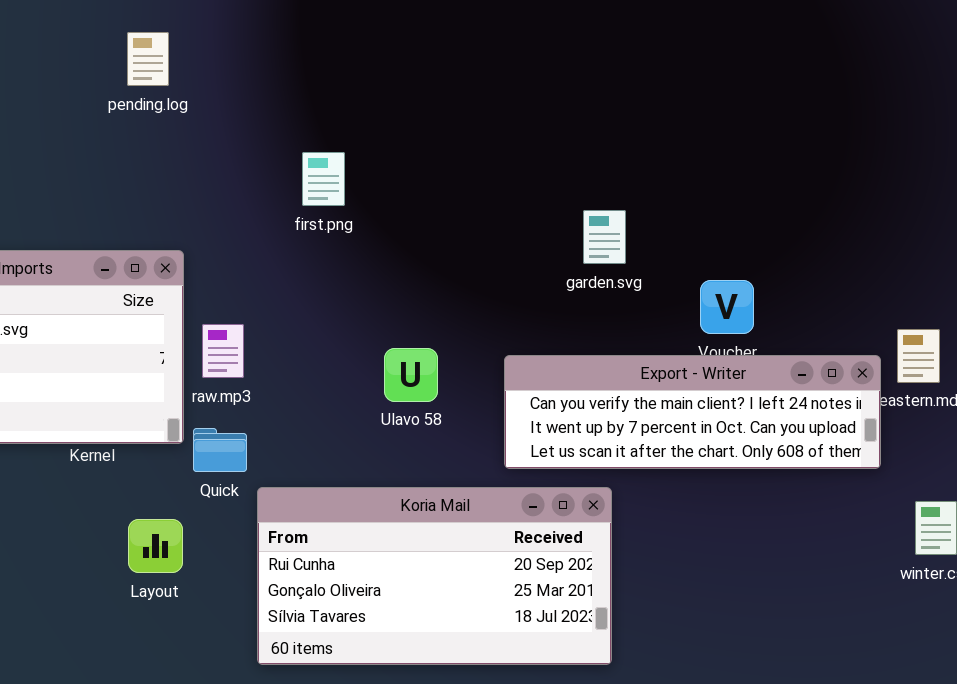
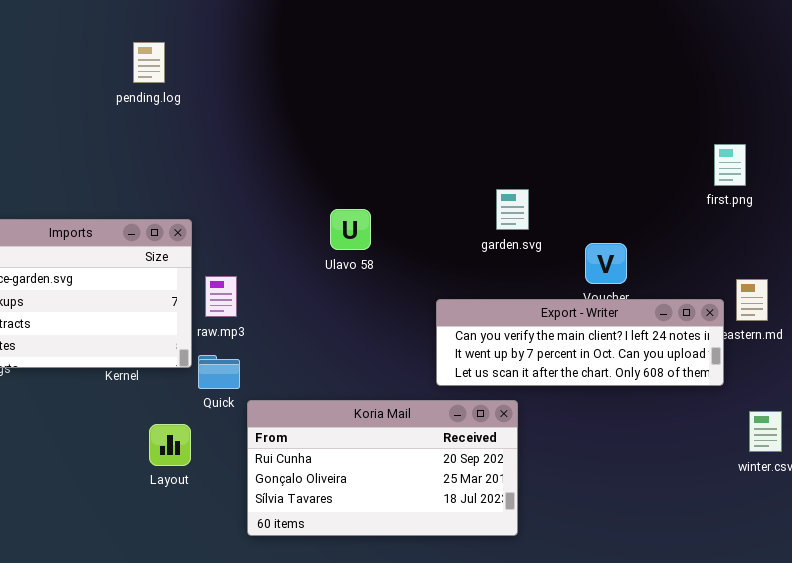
pending.log: [127,32,169,86] -> [133,42,165,83], moved
first.png: [302,152,345,206] -> [714,144,746,186], moved
Ulavo 58: [384,348,438,402] -> [330,209,371,250], moved

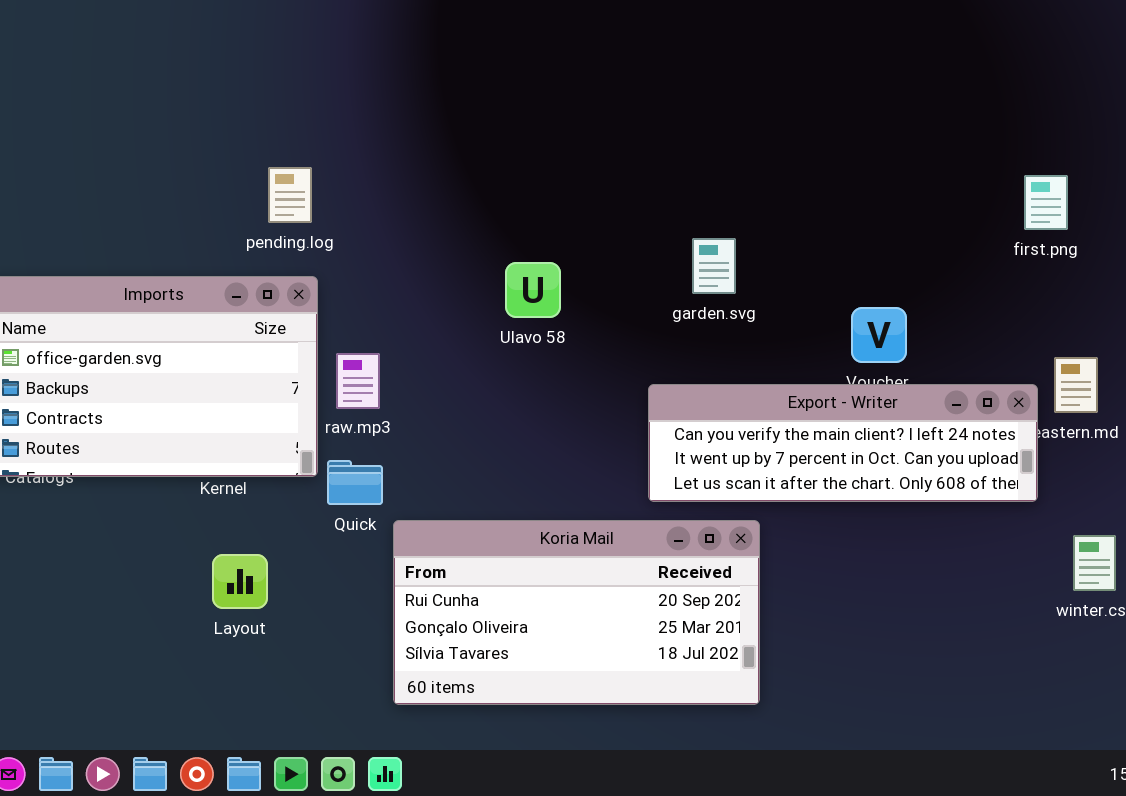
pending.log: [133,42,165,83] -> [268,167,312,223], moved
garden.svg: [496,189,529,230] -> [692,238,736,294], moved
Layout: [149,424,191,466] -> [212,554,268,609], moved

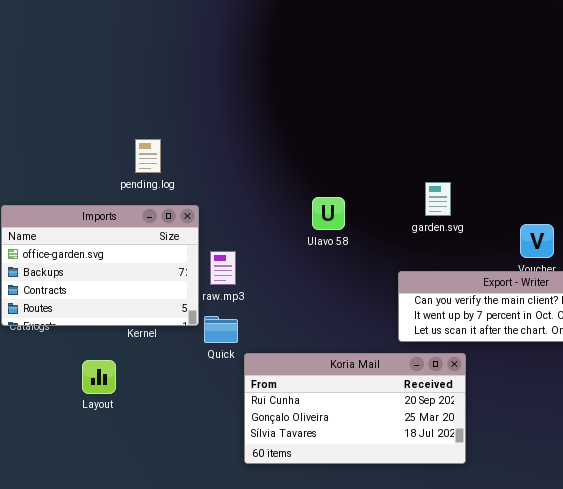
pending.log: [268,167,312,223] -> [135,139,161,173], moved
Layout: [212,554,268,609] -> [82,360,116,394], moved

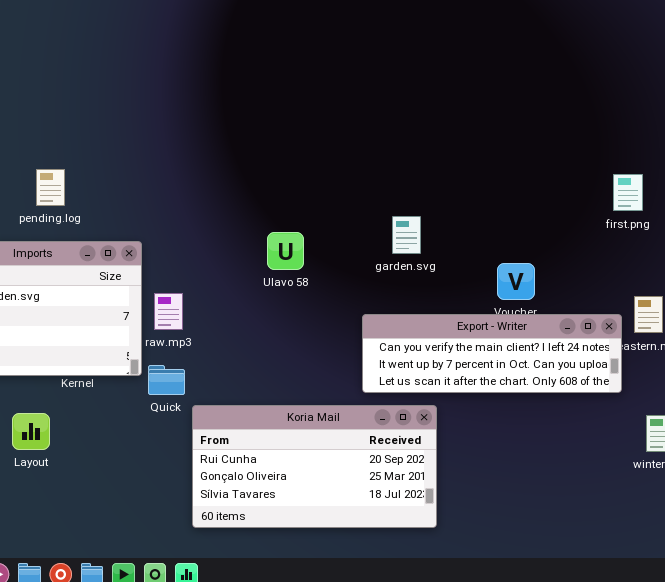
pending.log: [135,139,161,173] -> [36,169,65,206], moved

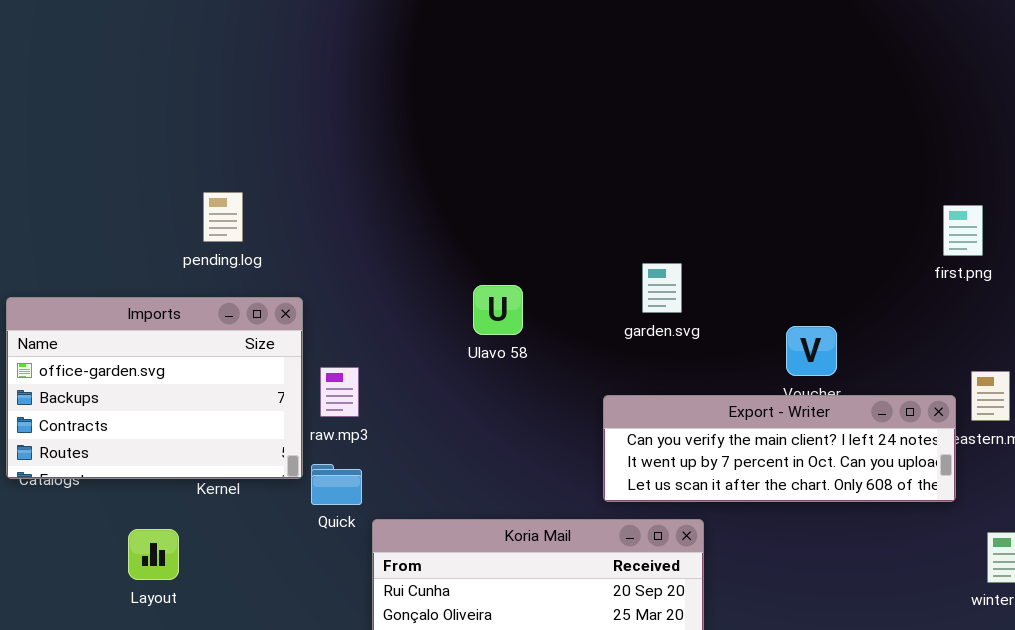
pending.log: [36,169,65,206] -> [203,192,243,242], moved

